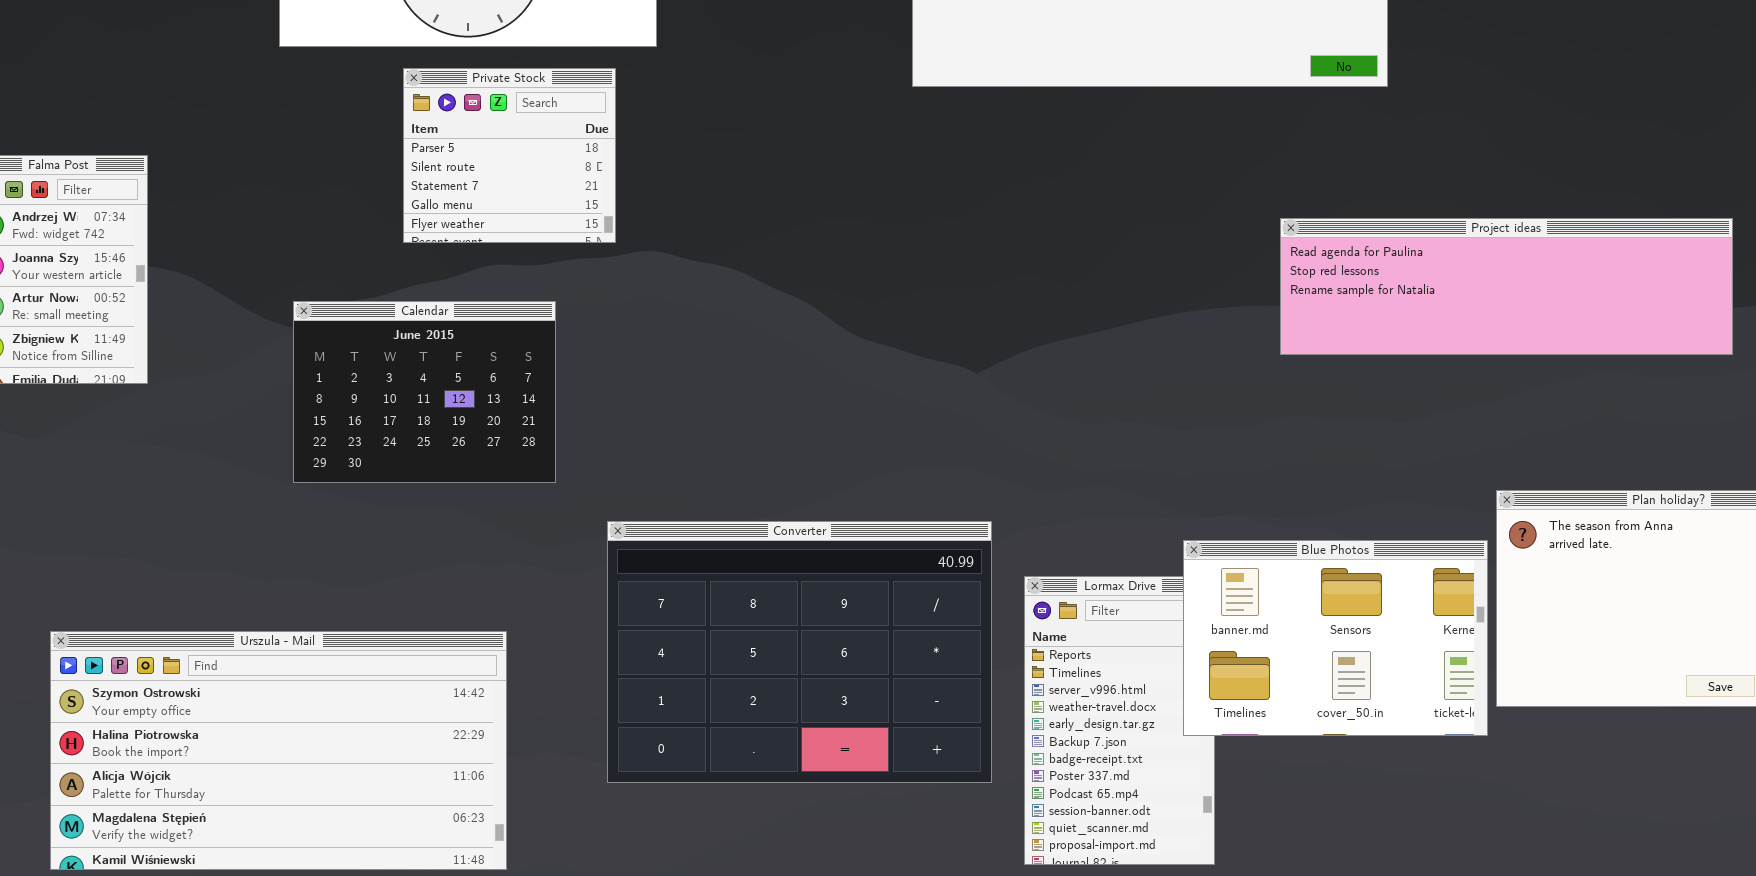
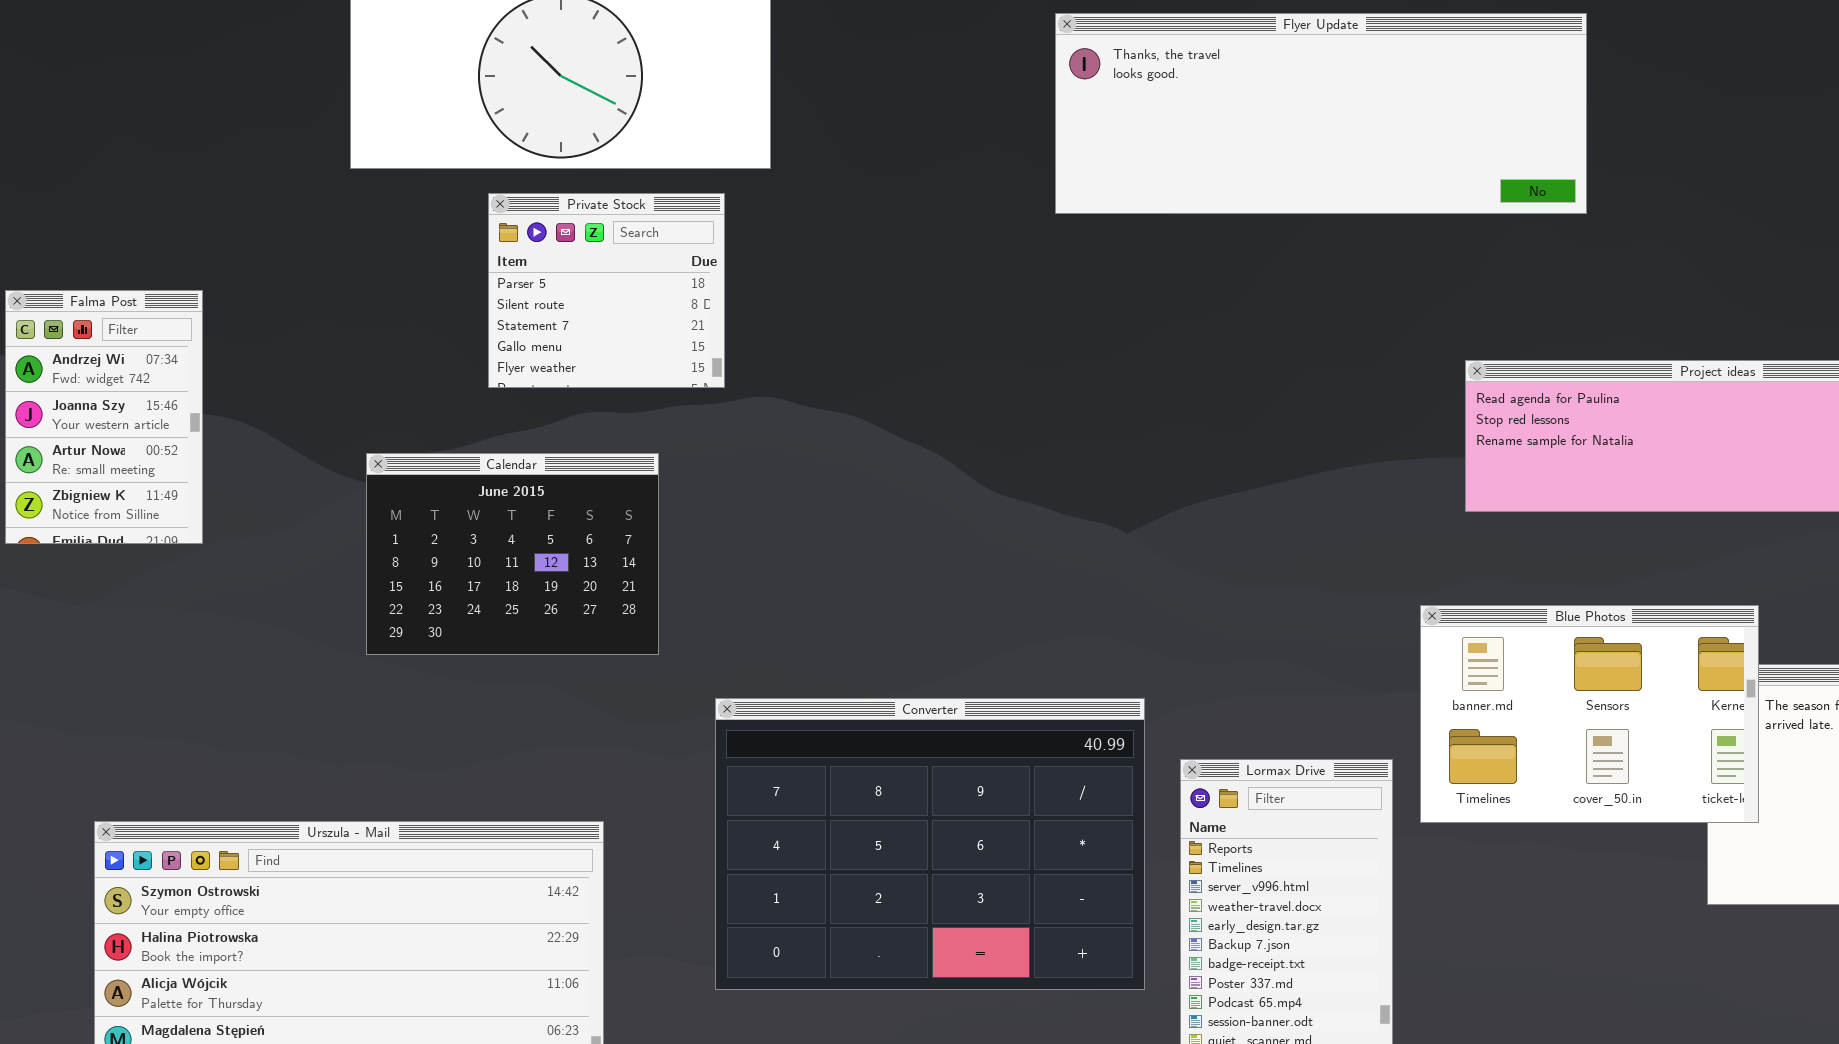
Blue Photos: [1183,540,1488,736] -> [1420,605,1759,823], moved

